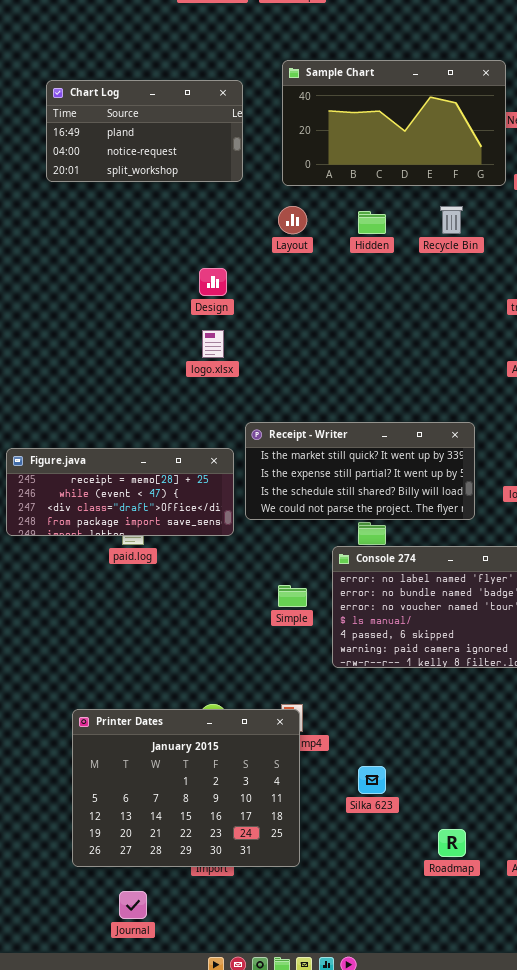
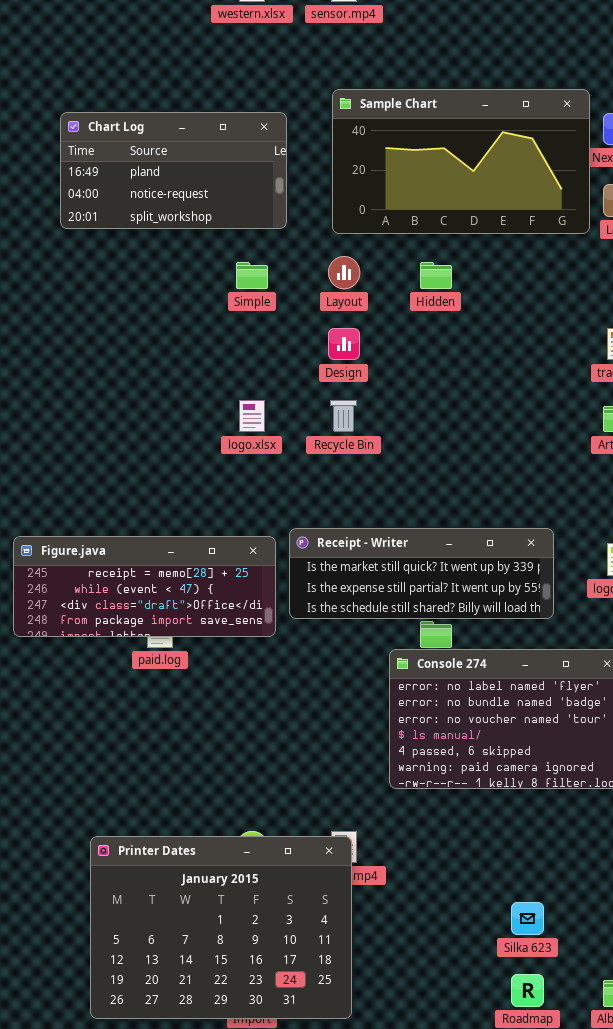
Recycle Bin: [440,206,463,234] -> [330,400,357,432], moved
Design: [199,268,227,296] -> [328,328,360,360], moved
Receipt - Writer: [245,422,475,520] -> [289,528,554,619], resized
Simple: [278,585,307,607] -> [236,262,268,289], moved
Silka 623: [358,766,386,794] -> [511,902,544,935], moved

